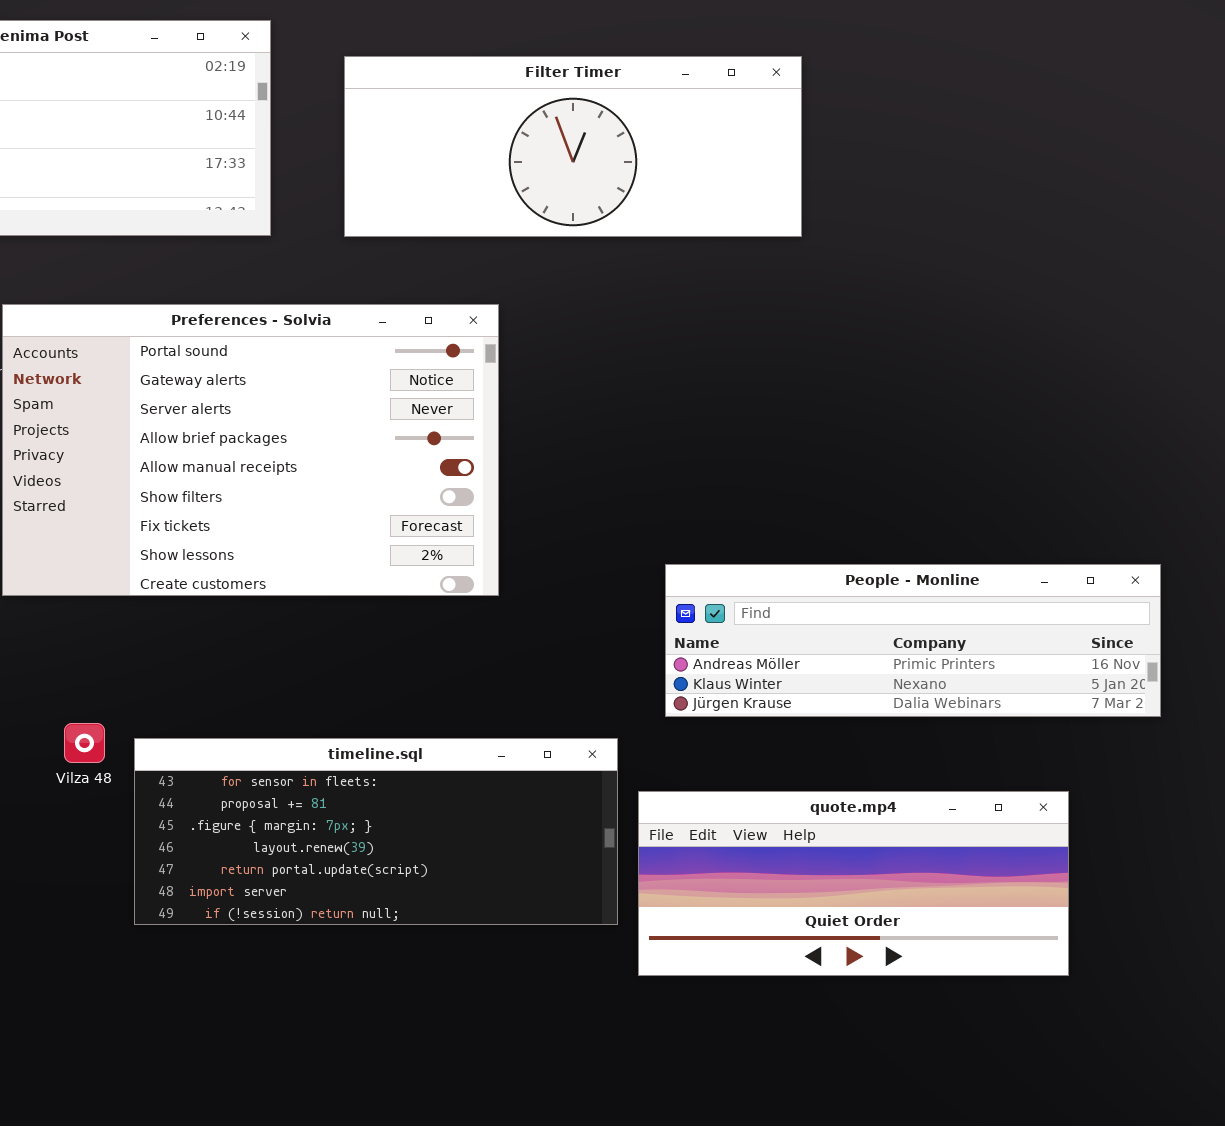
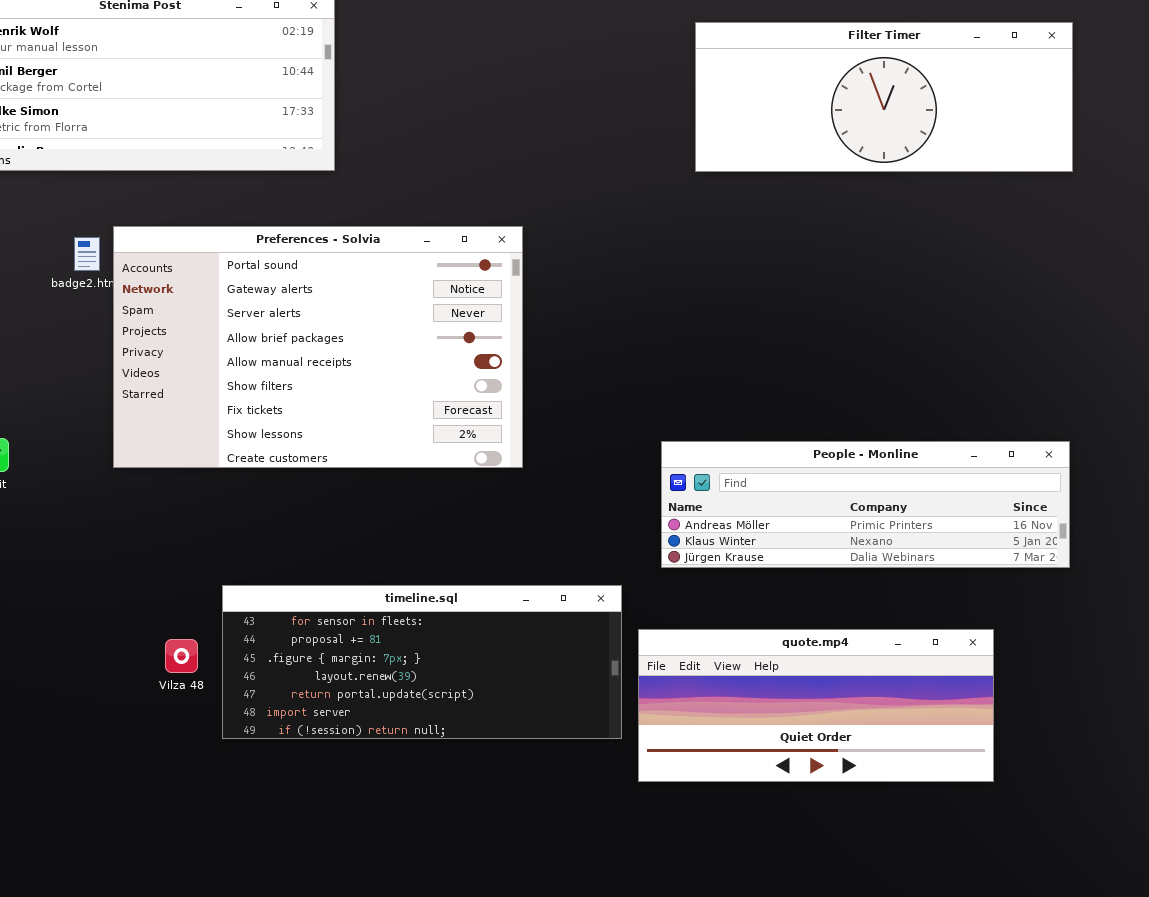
Filter Timer: [344,56,802,237] -> [695,22,1073,172], moved
Vilza 48: [64,723,105,763] -> [165,639,198,673], moved

